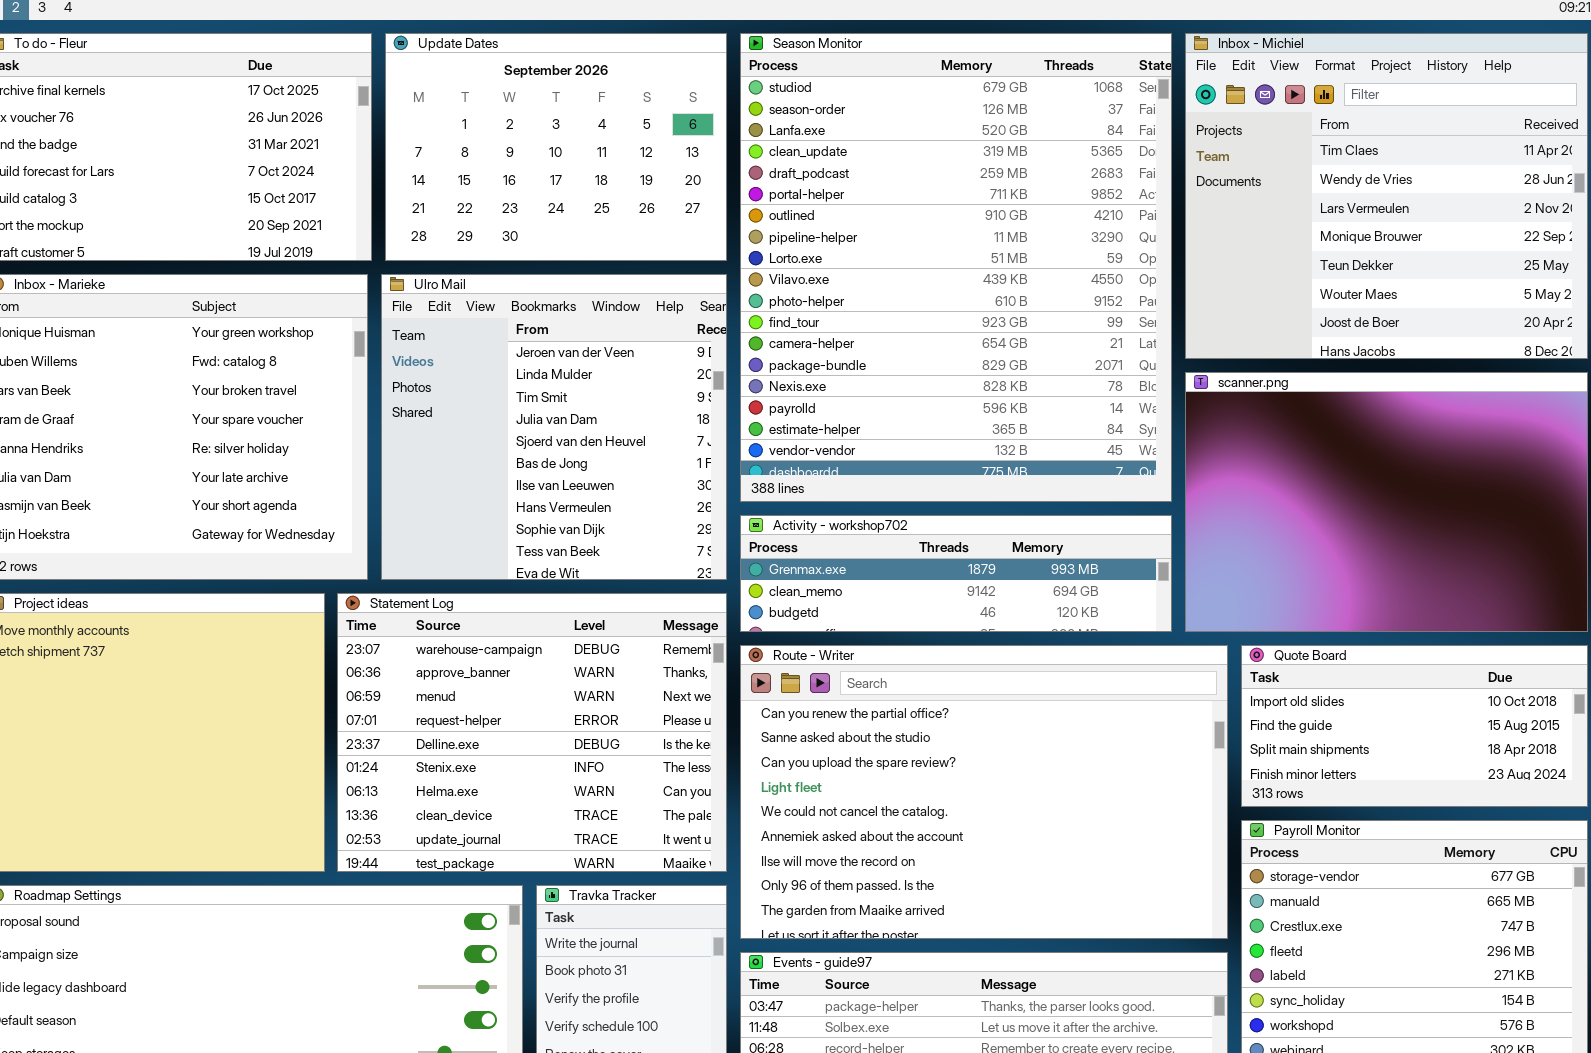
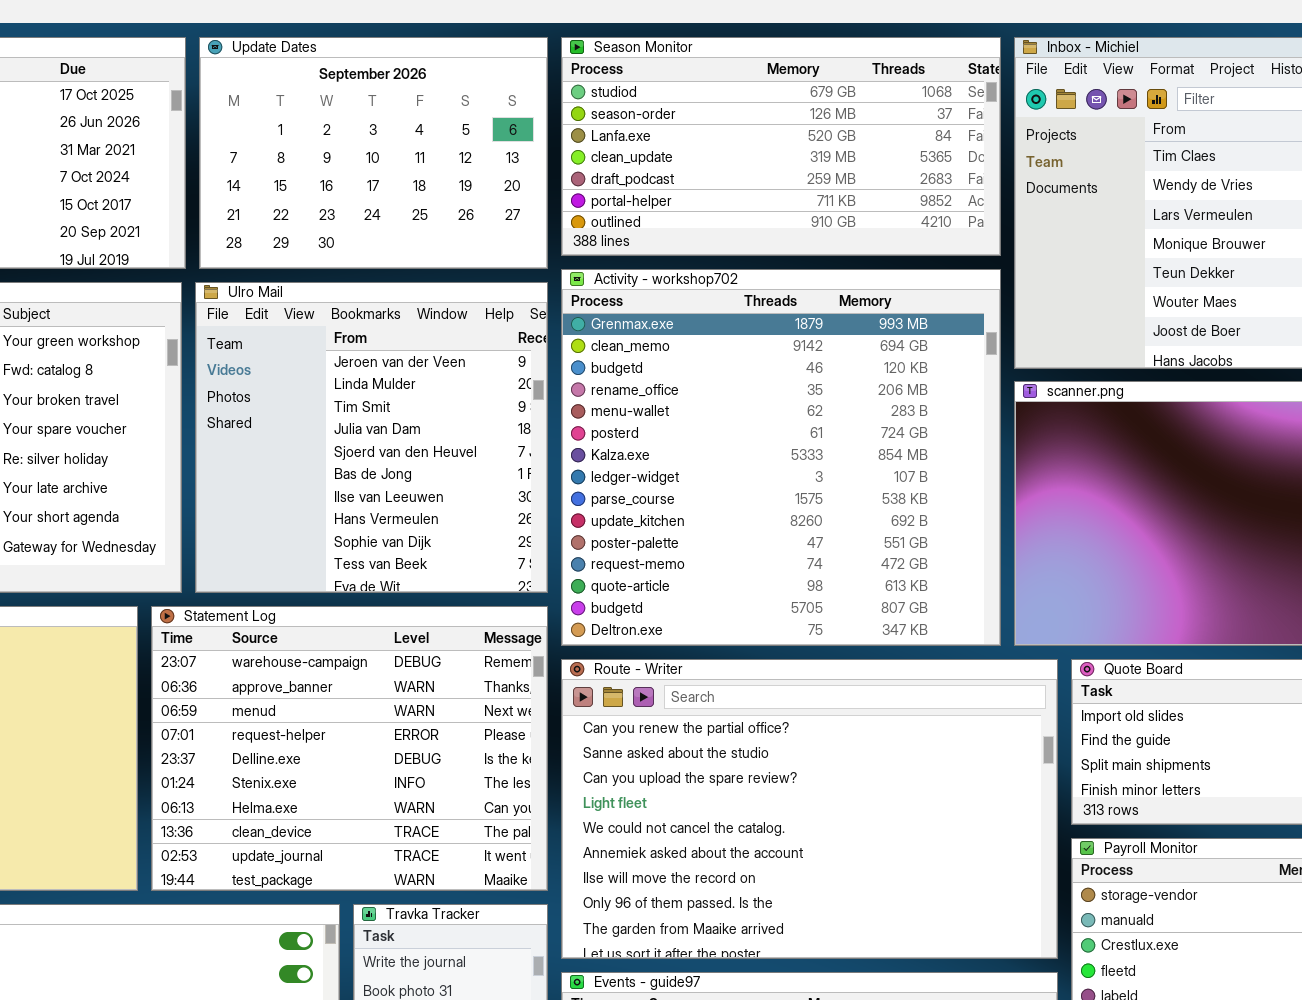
Season Monitor: [740,33,1172,502] -> [561,37,1001,256], resized
Activity - workshop702: [740,515,1172,632] -> [561,269,1001,646], resized

